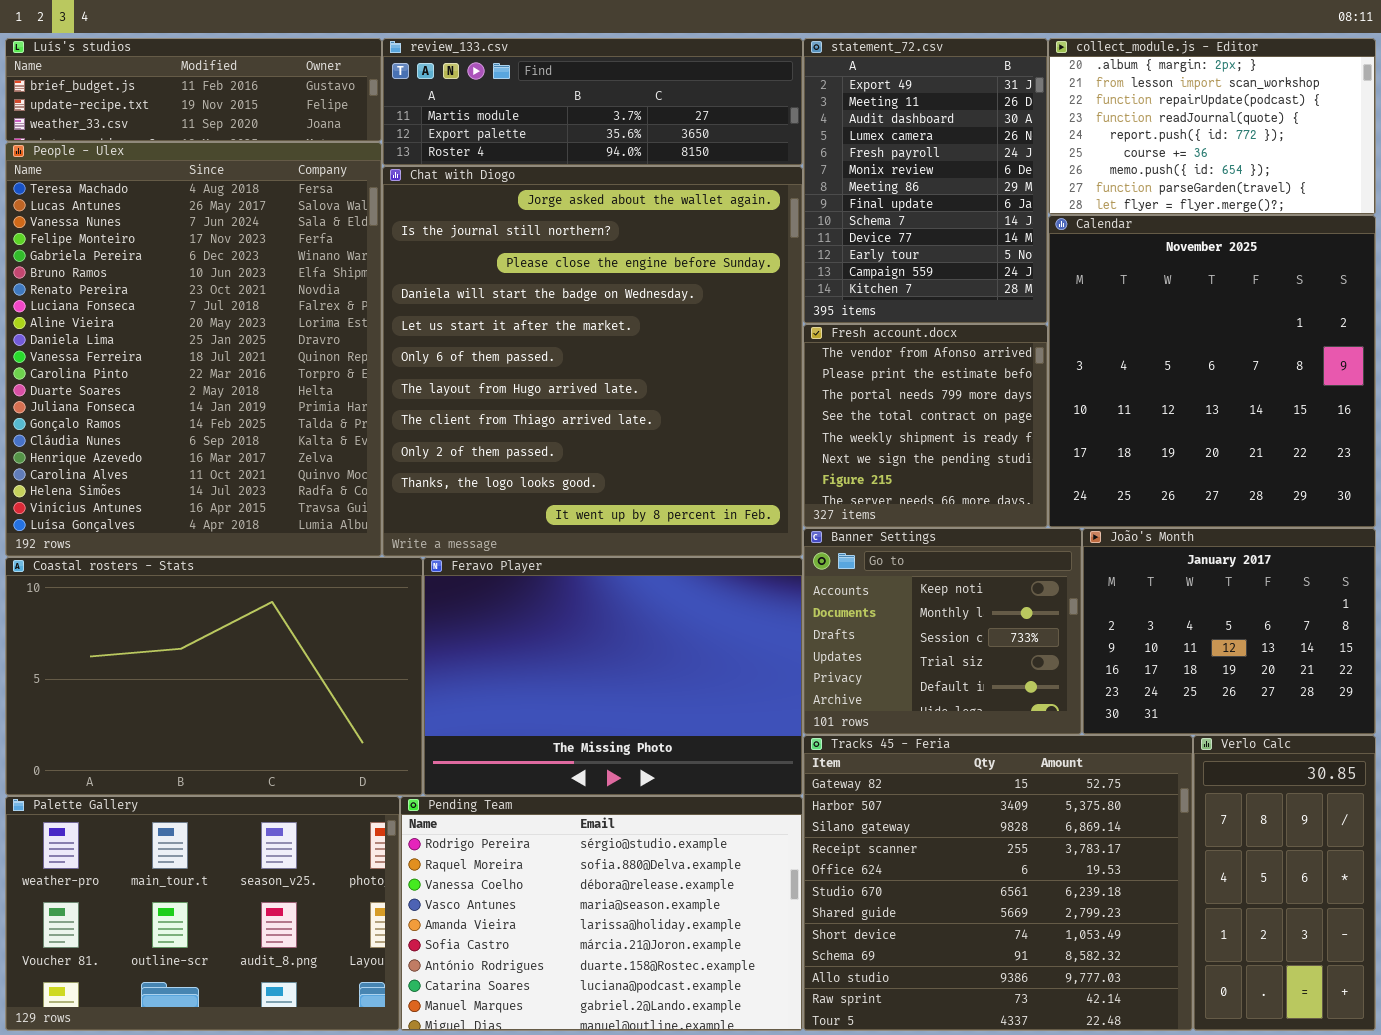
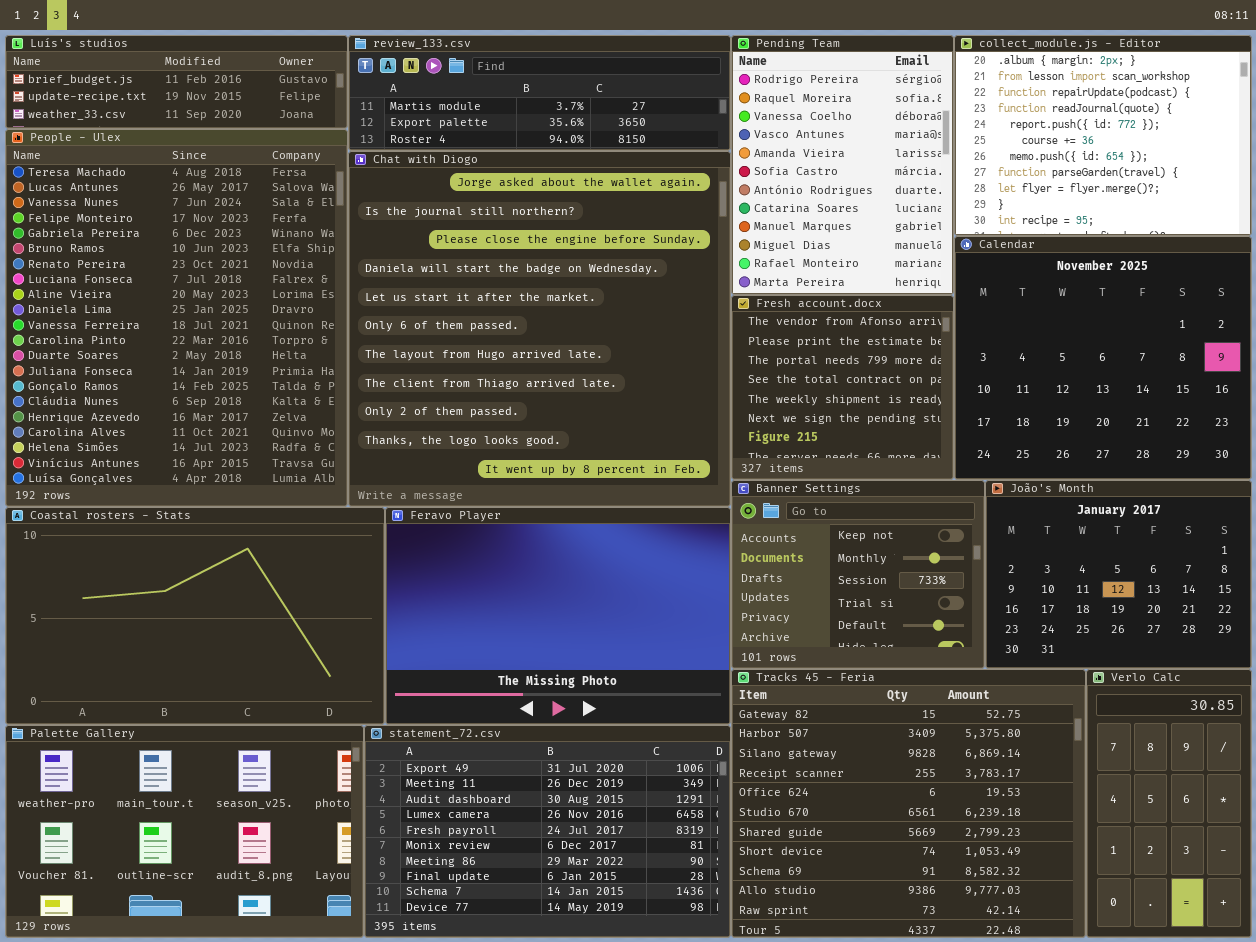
statement_72.csv: [803,38,1048,324] -> [364,725,731,938], moved, resized
collect_module.js - Editor: [1048,38,1376,215] -> [954,35,1252,236], resized
Calendar: [1048,215,1376,528] -> [954,236,1252,480], resized
Pending Team: [400,796,803,1031] -> [731,35,954,295], moved, resized

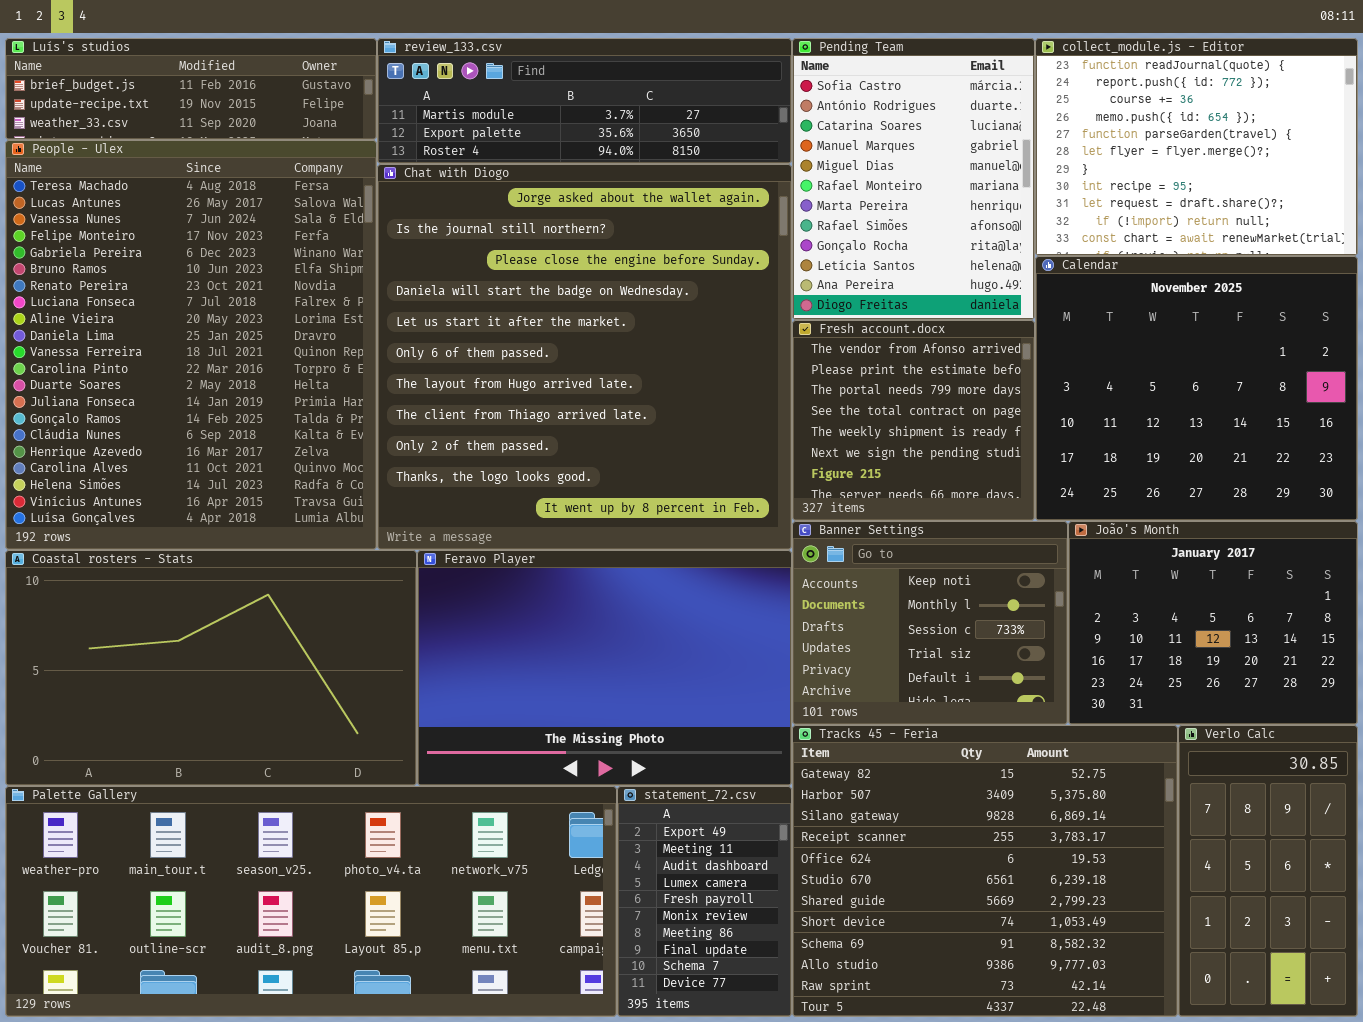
Pending Team: [731,35,954,295] -> [792,38,1035,320], scrolled down 5 rows
collect_module.js - Editor: [954,35,1252,236] -> [1035,38,1358,256], scrolled down 3 rows
Palette Gallery: [5,725,364,938] -> [5,786,617,1017], resized
statement_72.csv: [364,725,731,938] -> [617,786,792,1017], resized

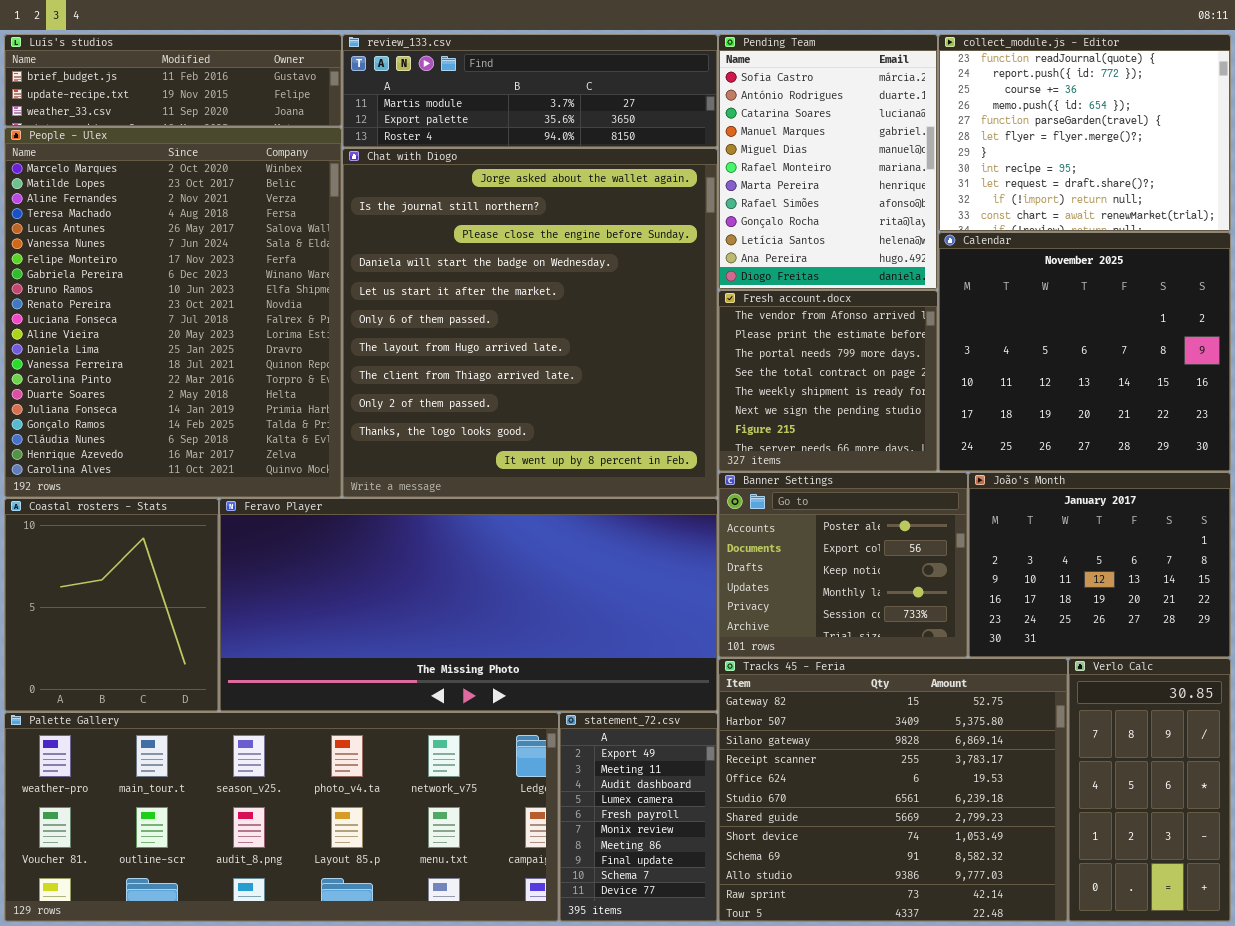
People - Ulex: [5,140,377,550] -> [4,127,342,498], scrolled up 3 rows
Banner Settings: [792,521,1068,725] -> [718,472,968,658], scrolled up 2 rows
Coastal rosters - Stats: [5,550,417,786] -> [4,498,219,712], resized
Feravo Player: [417,550,792,786] -> [219,498,718,712], resized

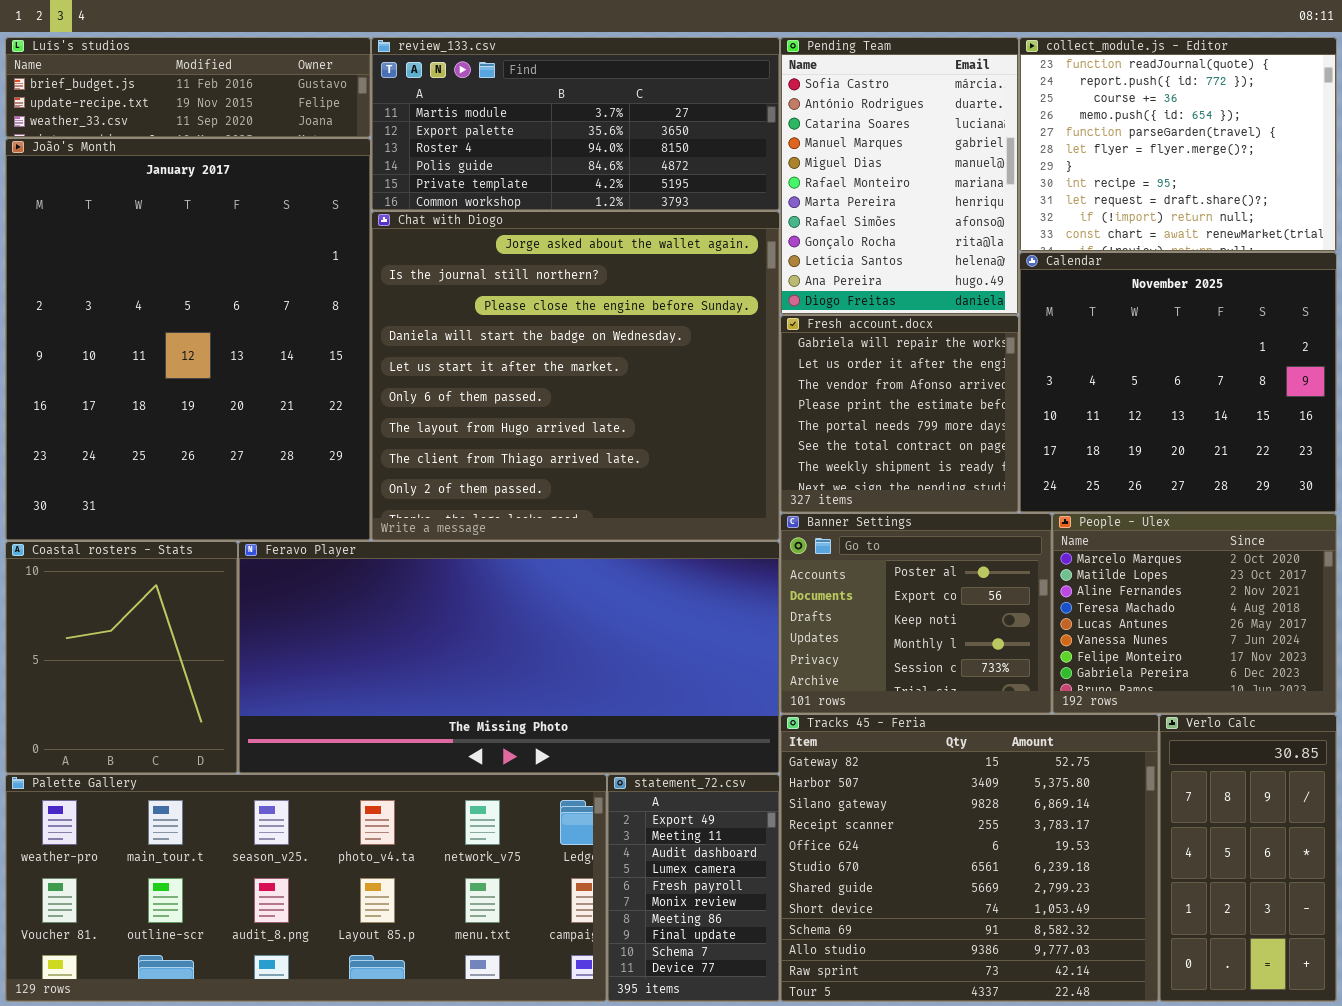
review_133.csv: [342,34,718,148] -> [371,37,780,211], resized
People - Ulex: [4,127,342,498] -> [1052,513,1337,714], moved, resized
Chat with Diogo: [342,148,718,498] -> [371,211,780,541], resized
Fresh account.docx: [718,290,938,472] -> [780,315,1019,513], scrolled up 2 rows
João's Month: [968,472,1231,658] -> [5,138,371,541], moved, resized

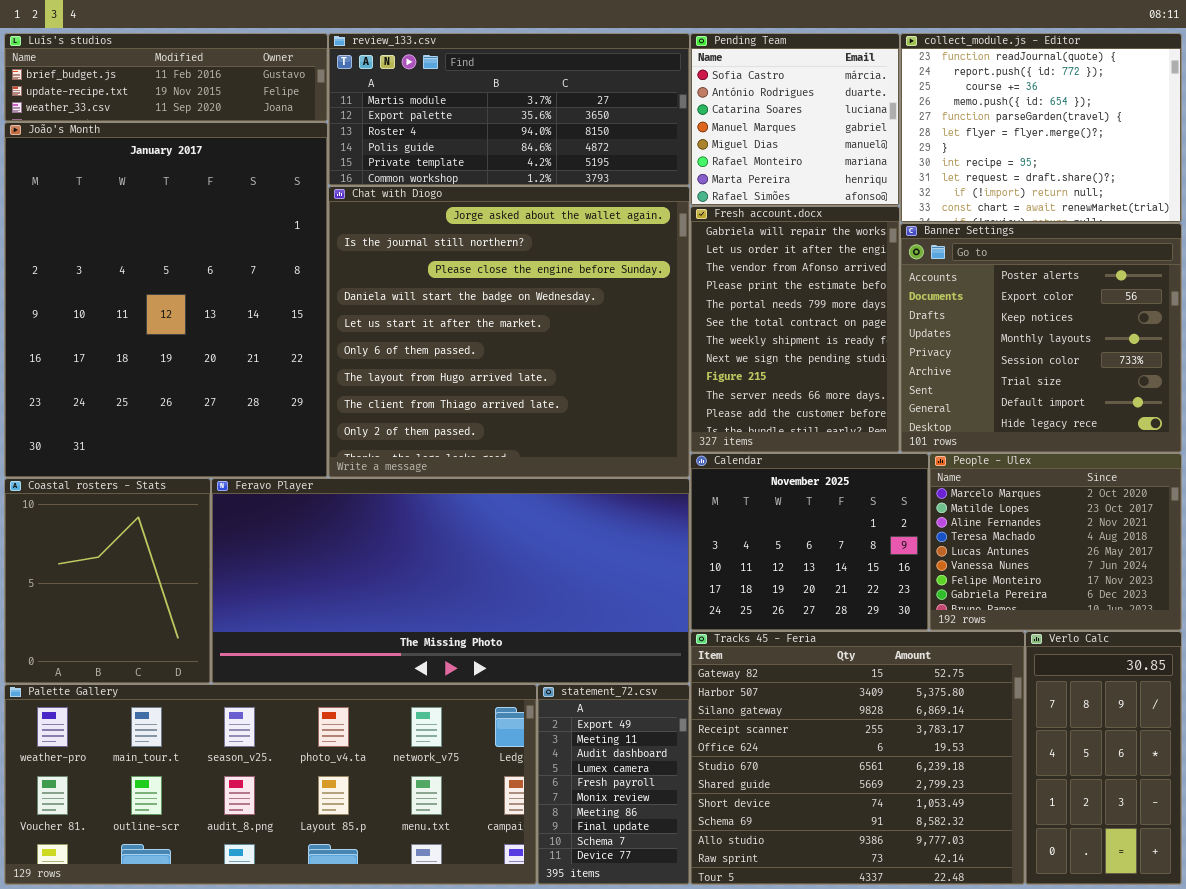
Pending Team: [780,37,1019,315] -> [690,33,900,206], resized
Calendar: [1019,252,1337,513] -> [690,453,929,631], moved, resized
Fresh account.docx: [780,315,1019,513] -> [690,206,900,453], resized
Banner Settings: [780,513,1052,714] -> [900,223,1182,453], moved, resized

